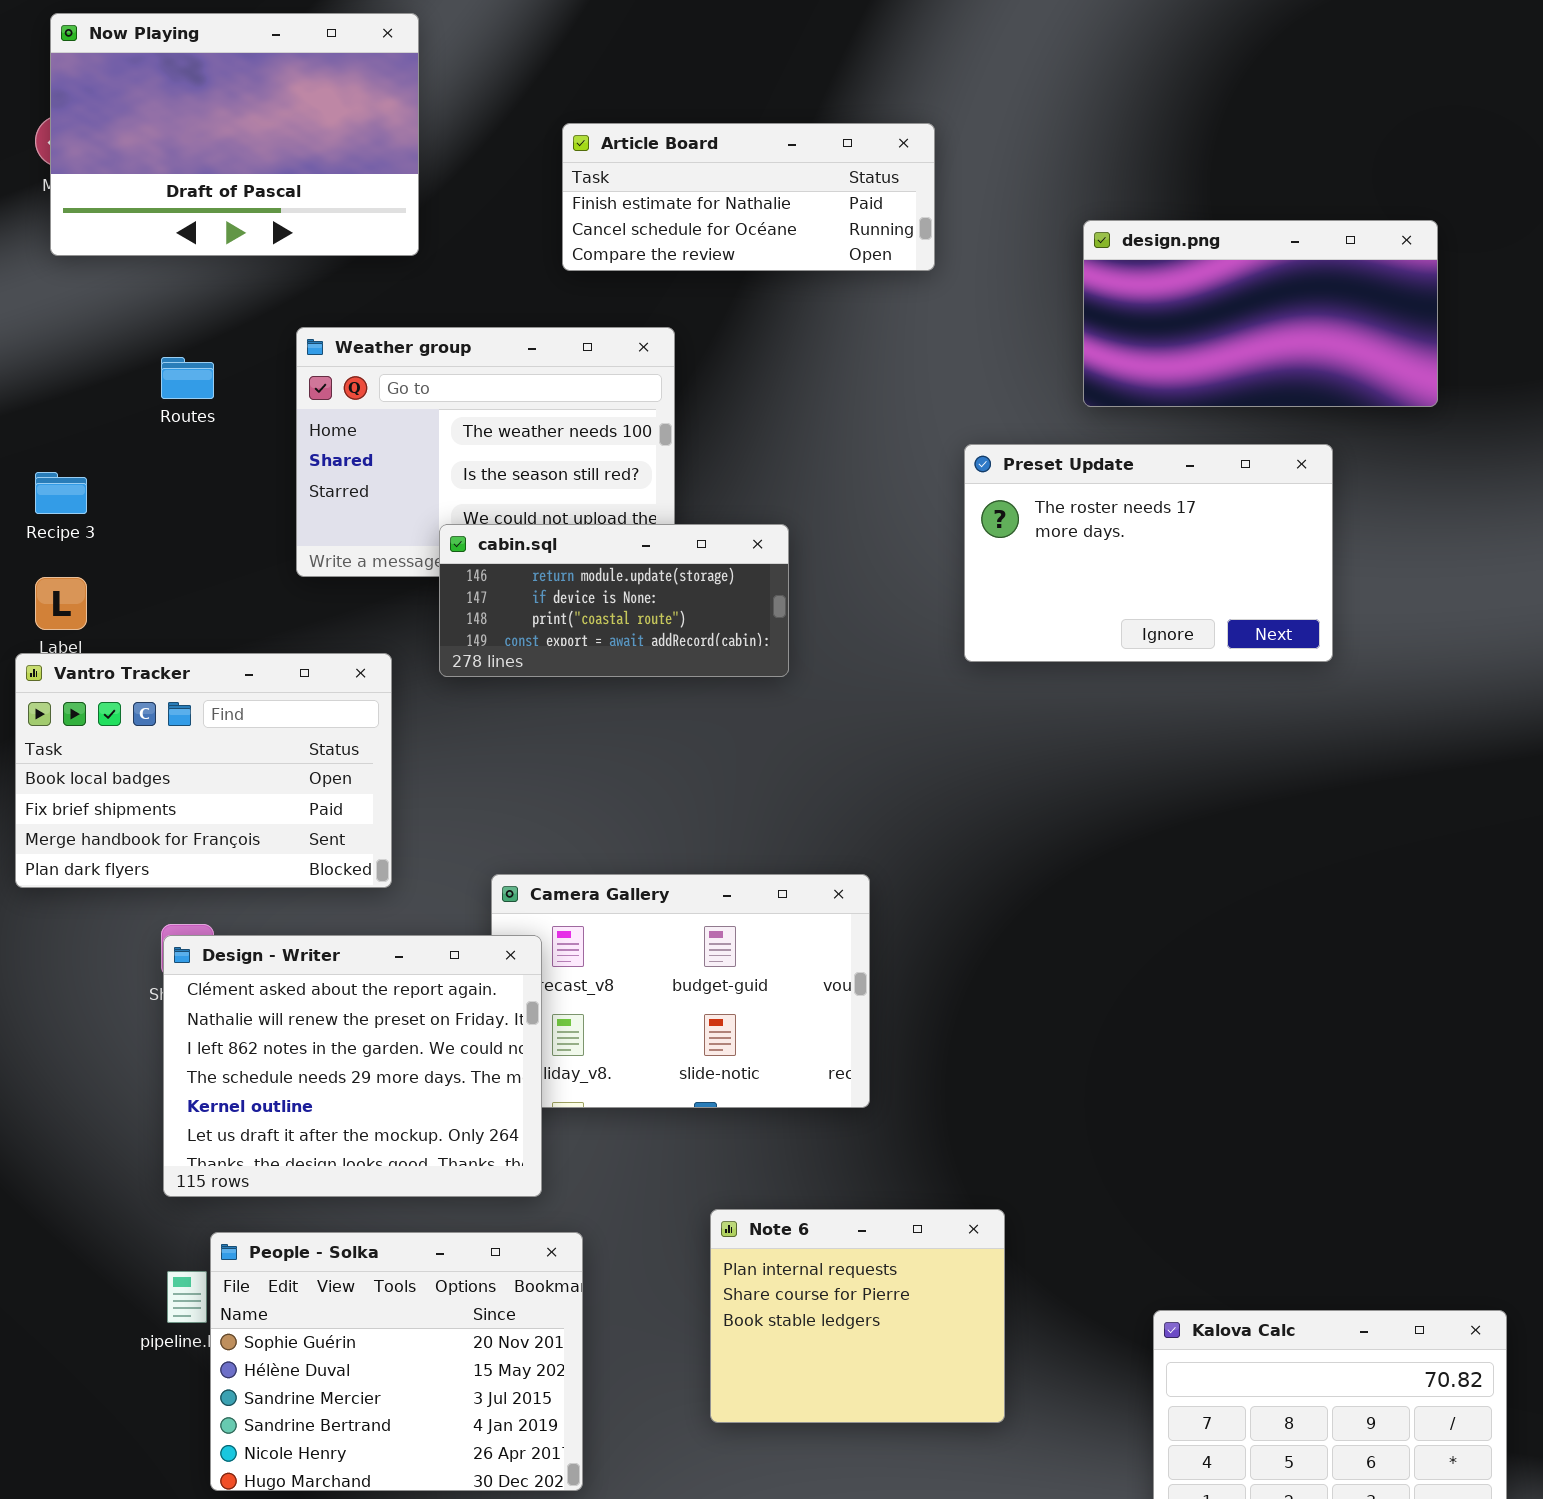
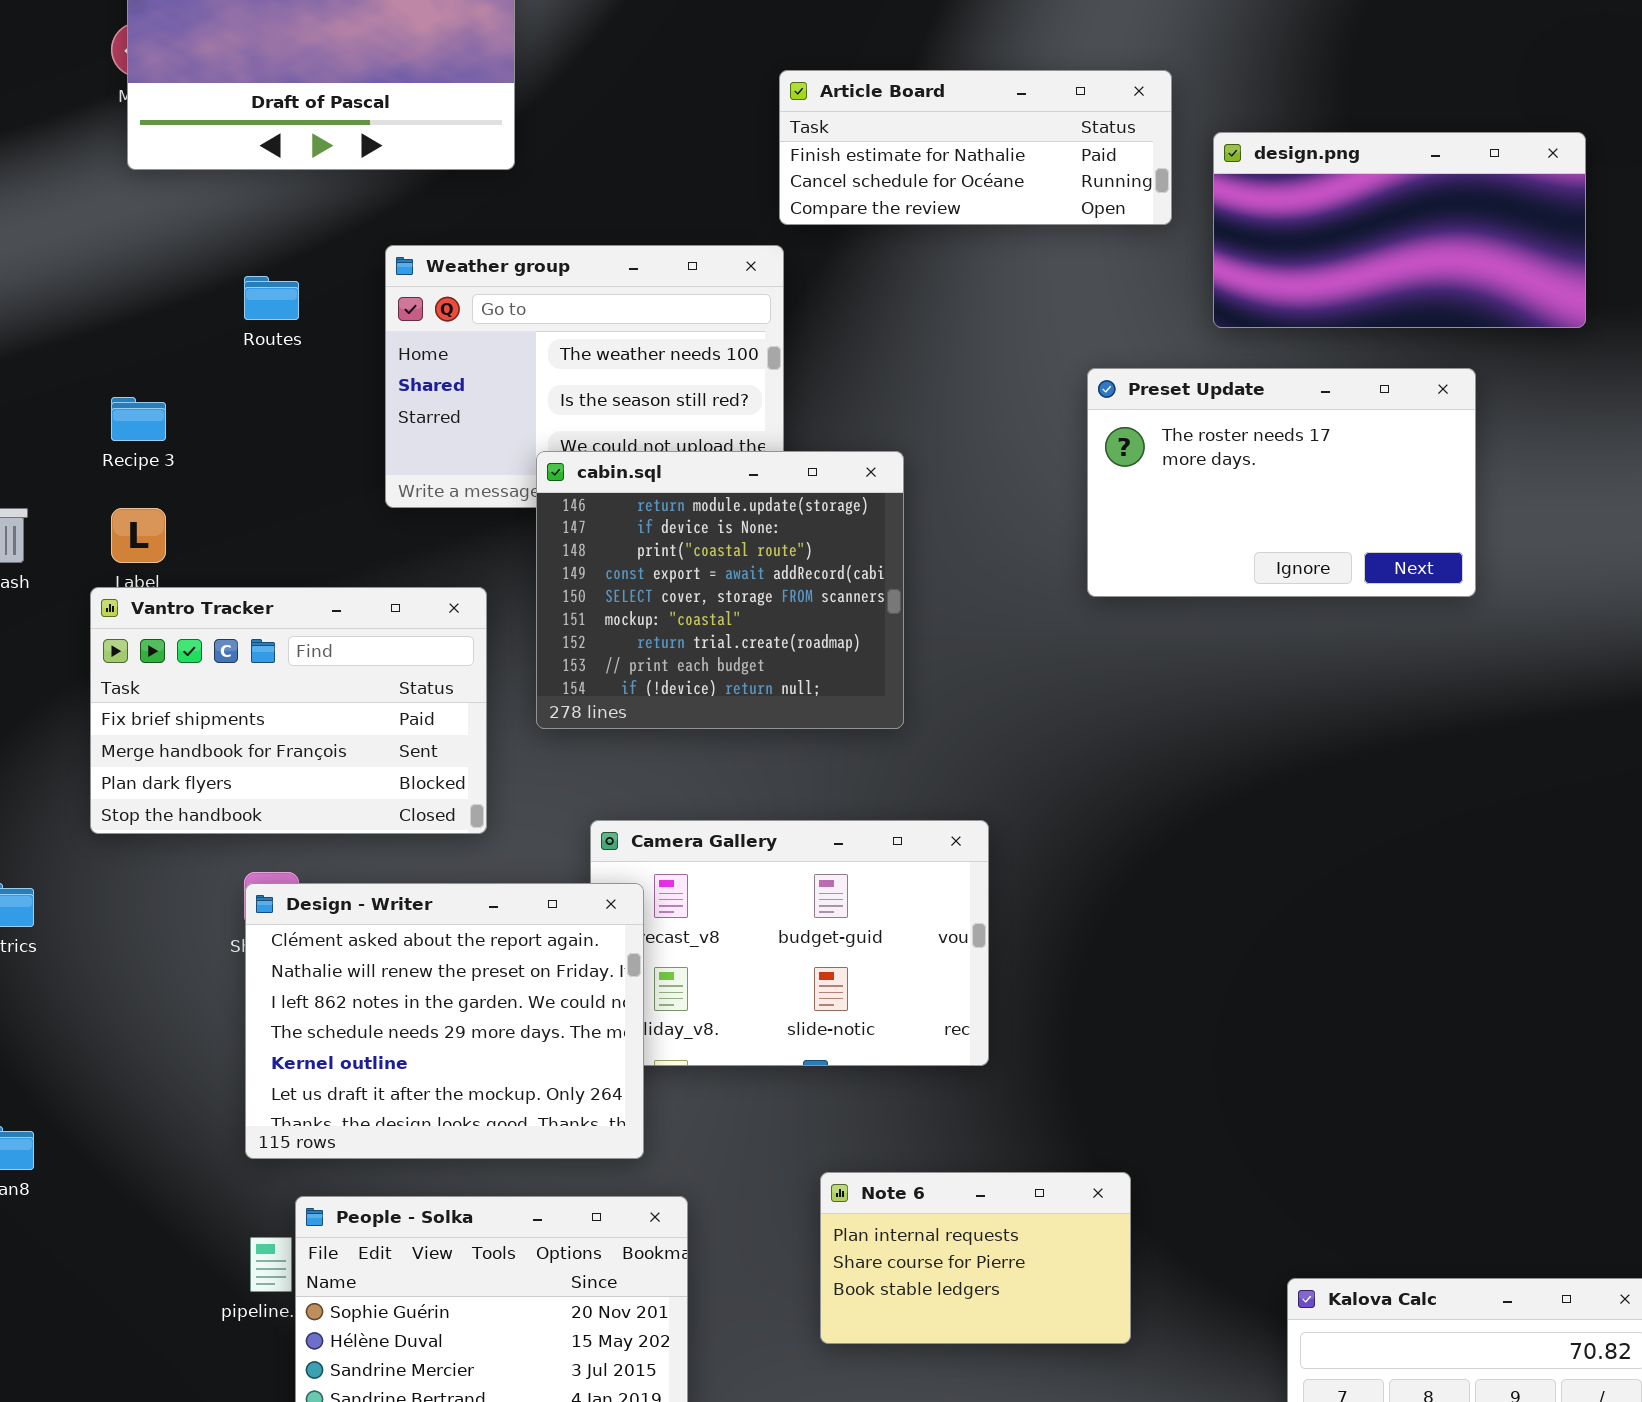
Article Board: [562,123,935,271] -> [779,70,1172,225], moved
cabin.sql: [439,524,789,677] -> [536,451,904,729], resized
Vantro Tracker: [15,653,392,888] -> [90,587,487,834], scrolled down 1 row
Note 6: [710,1209,1005,1423] -> [820,1172,1131,1344], resized

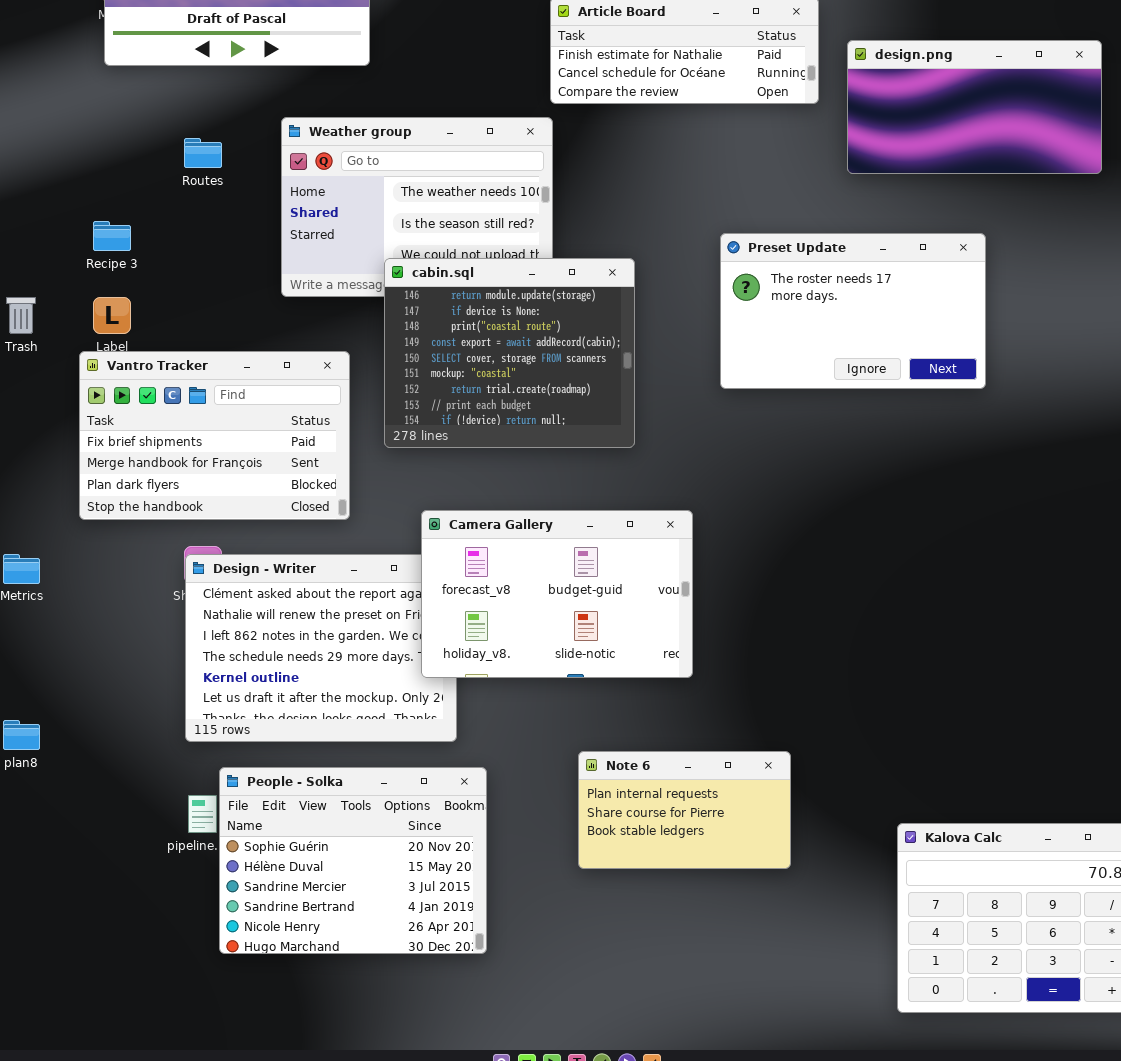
Preset Update: [1087,368,1476,597] -> [720,233,986,389], moved
Camera Gallery: [590,820,989,1066] -> [421,510,693,678], raised

